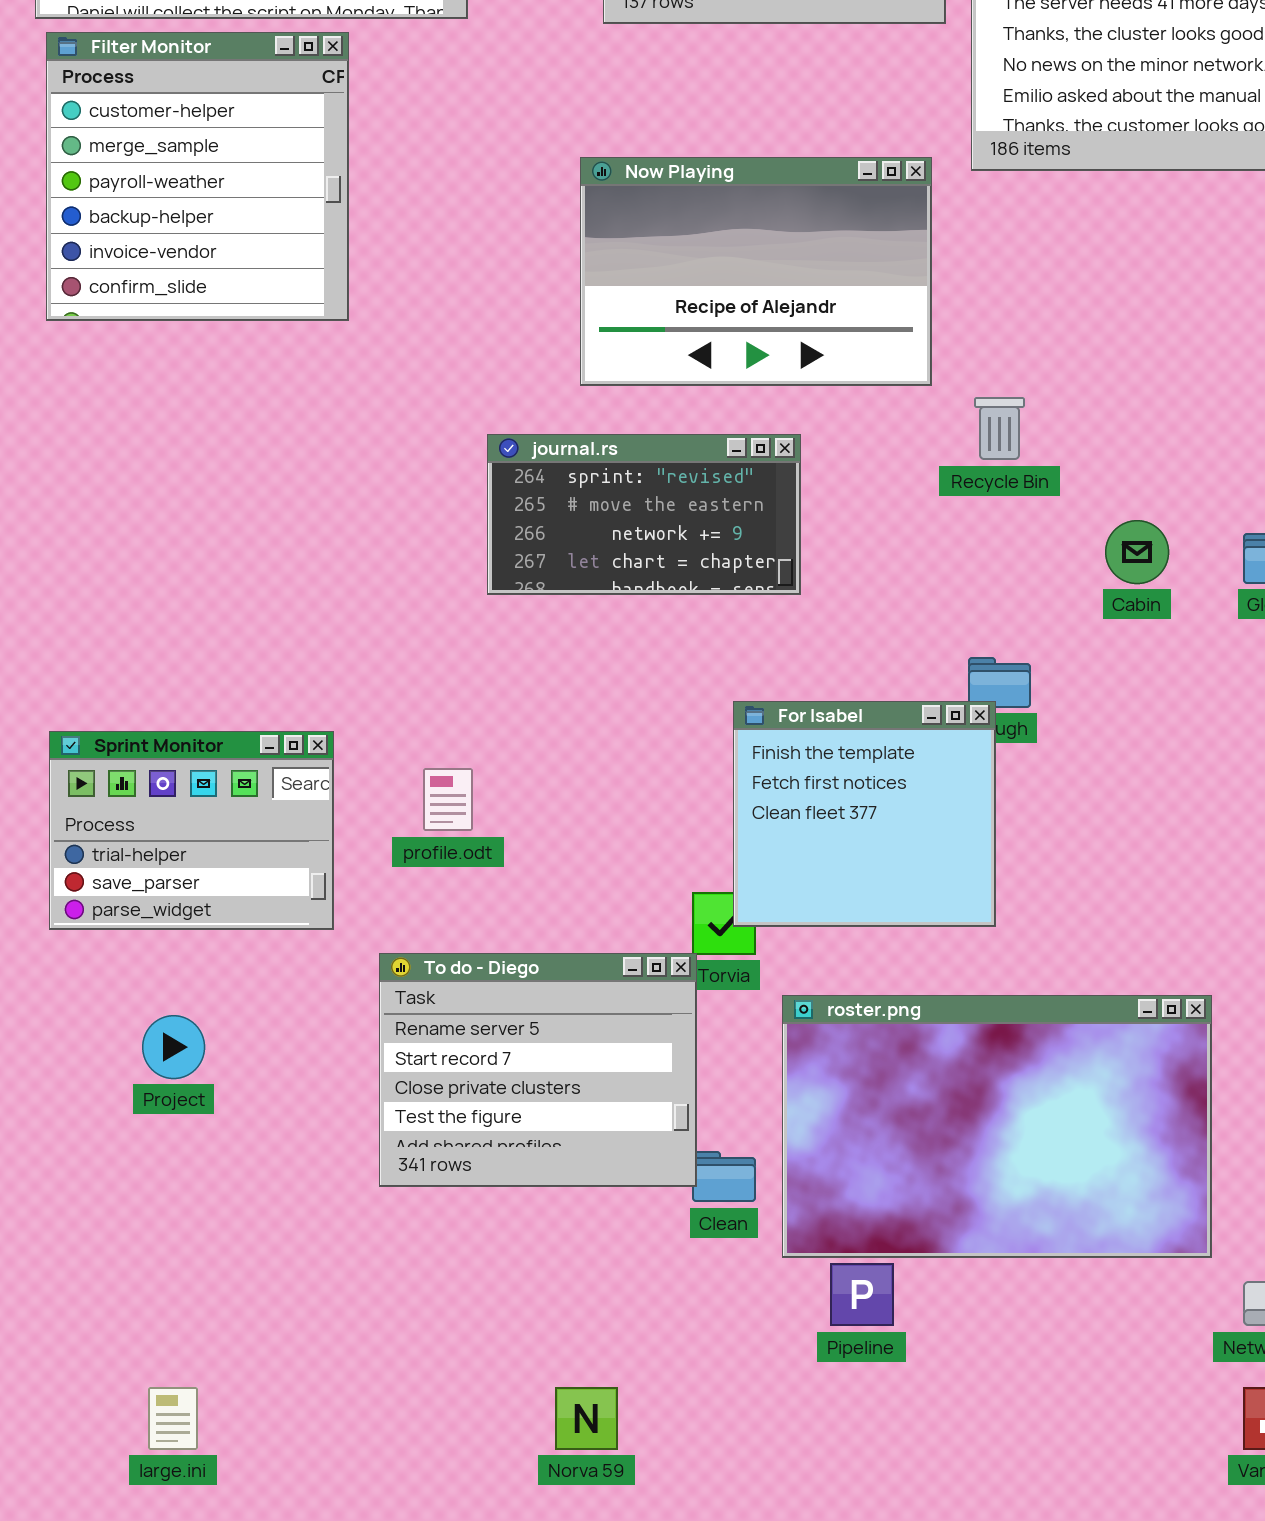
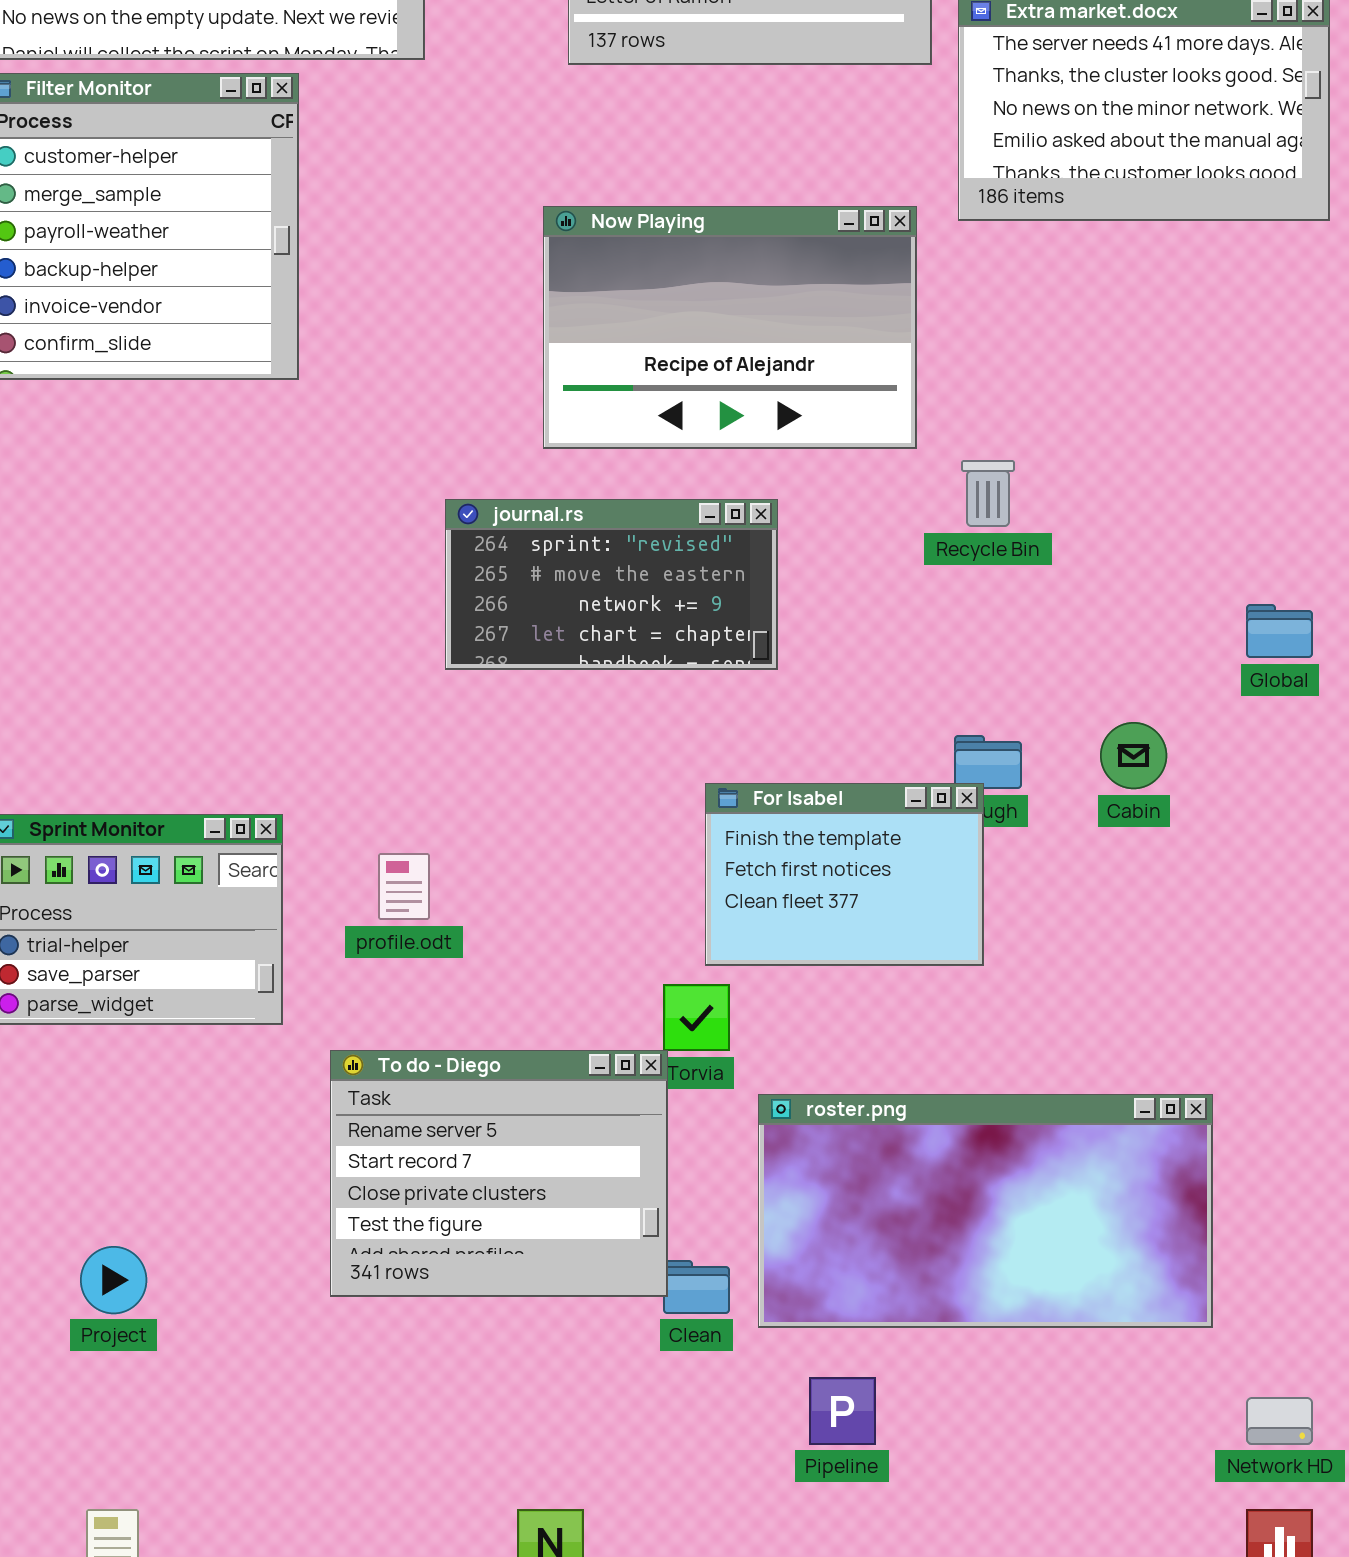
Cabin: [1105,520,1169,584] -> [1100,722,1167,789], moved
For Isabel: [733,701,996,927] -> [705,783,984,966], resized
roster.png: [782,995,1212,1258] -> [758,1094,1213,1328], resized
Project: [142,1015,205,1079] -> [80,1246,147,1314], moved

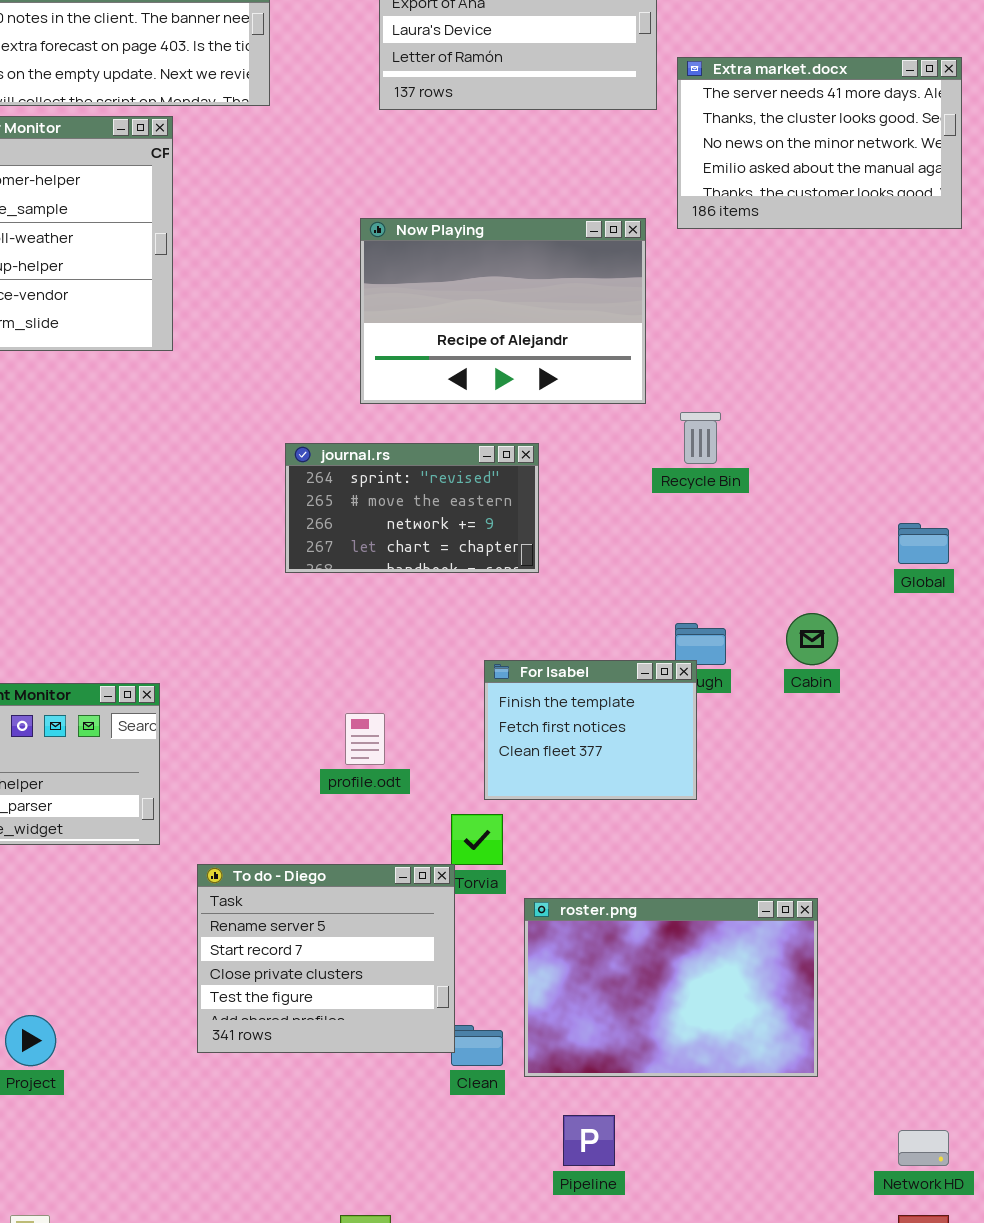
profile.odt: [378,853,430,920] -> [345,713,385,765], moved
roster.png: [758,1094,1213,1328] -> [524,898,818,1077], resized

